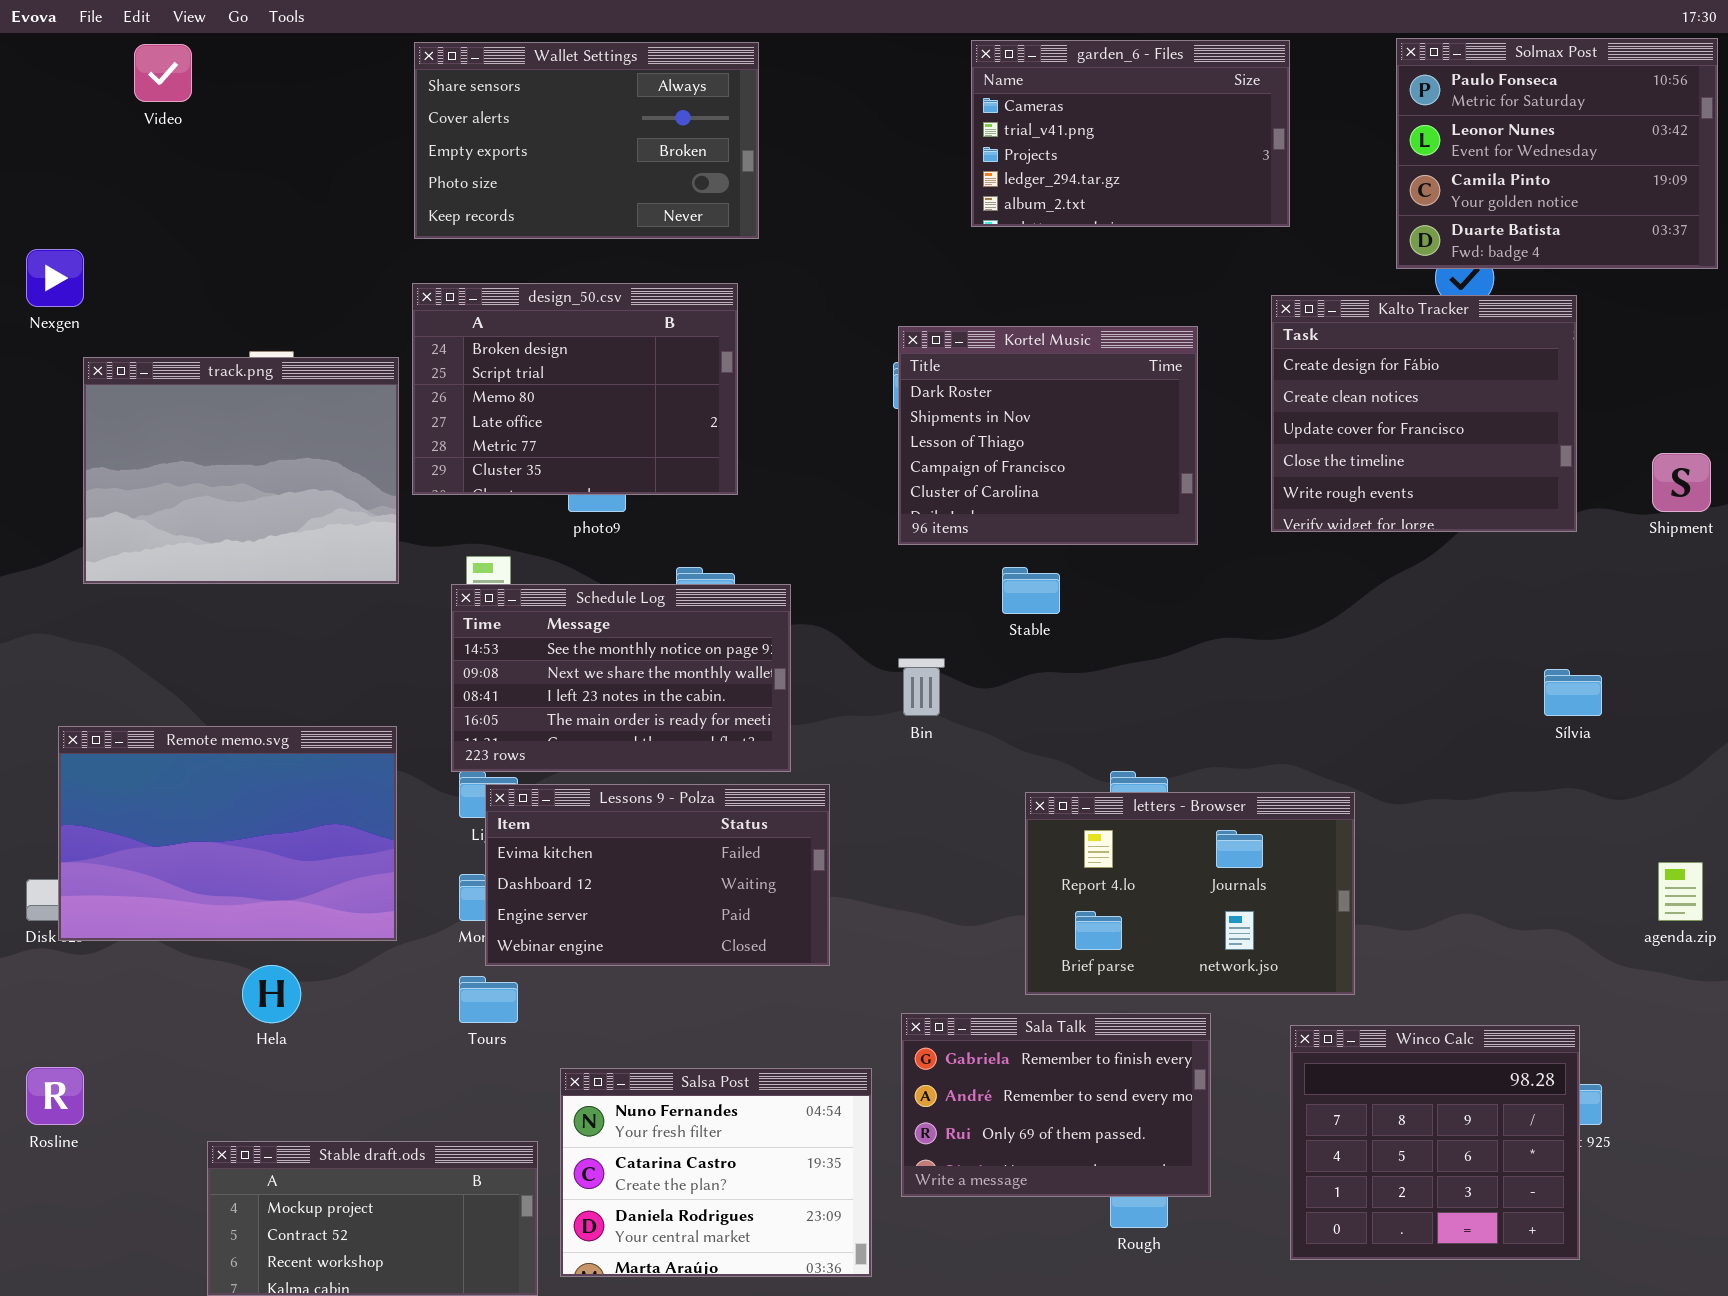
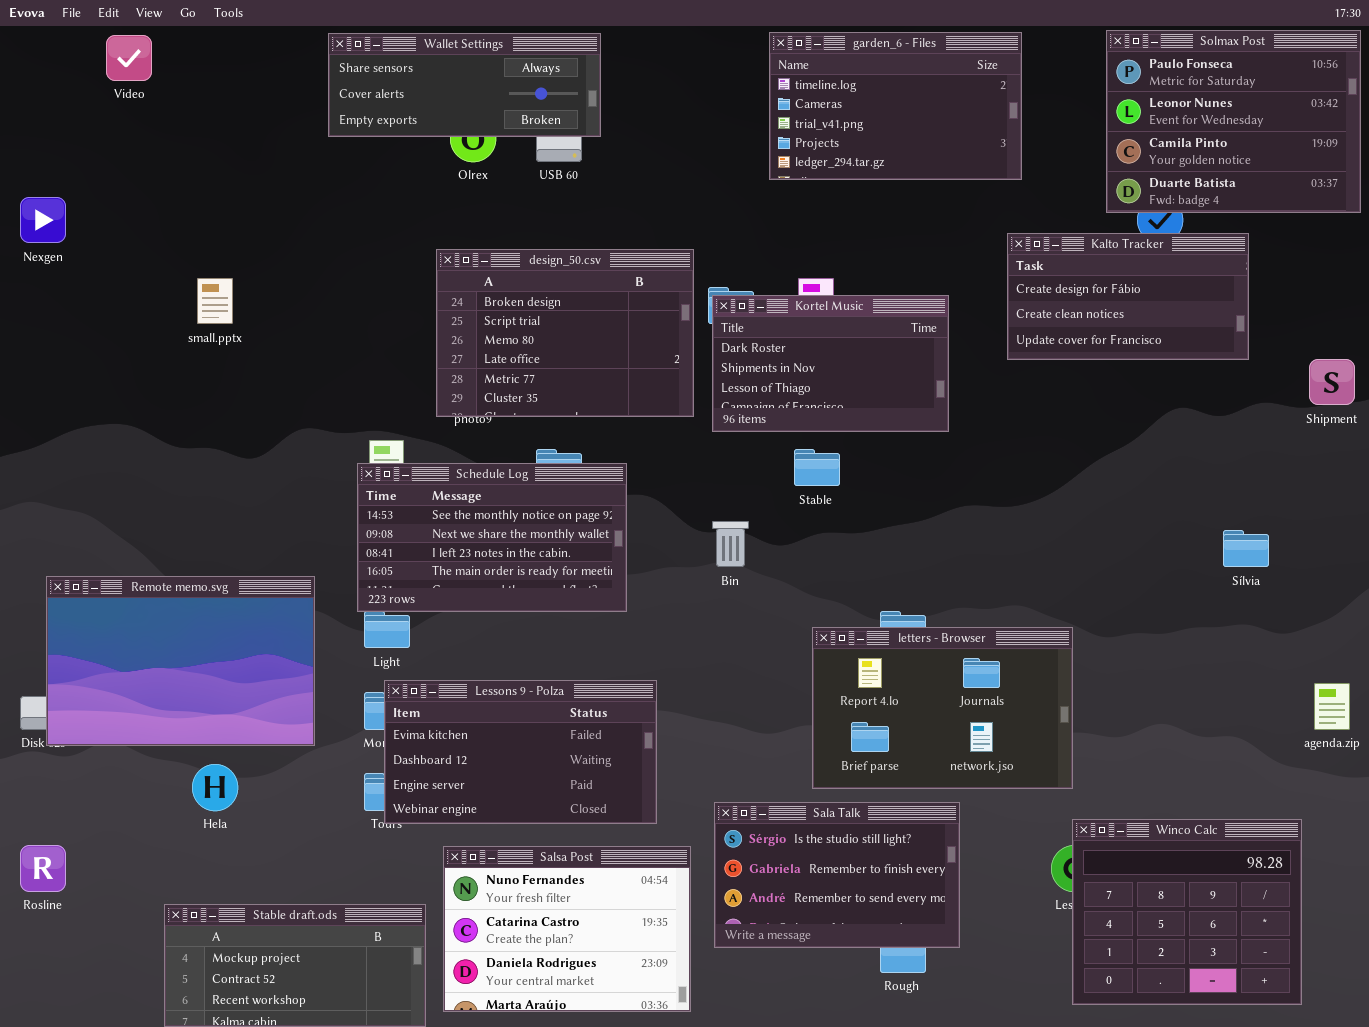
garden_6 - Files: [971,40,1290,227] -> [769,32,1022,180], scrolled up 1 row
Wallet Settings: [414,42,759,239] -> [328,33,601,137], resized
design_50.csv: [412,283,738,495] -> [436,249,694,417], moved
Kalto Tracker: [1271,295,1577,532] -> [1007,233,1249,360], resized
Kortel Music: [898,326,1198,545] -> [712,295,949,432], resized
track.png: [83,357,399,584] -> none, closed
Lessons 9 - Polza: [485,784,830,966] -> [384,680,657,824], moved
Sala Talk: [901,1013,1211,1197] -> [714,802,960,948], scrolled up 1 row
Winco Calc: [1290,1025,1580,1260] -> [1072,819,1302,1005], moved

